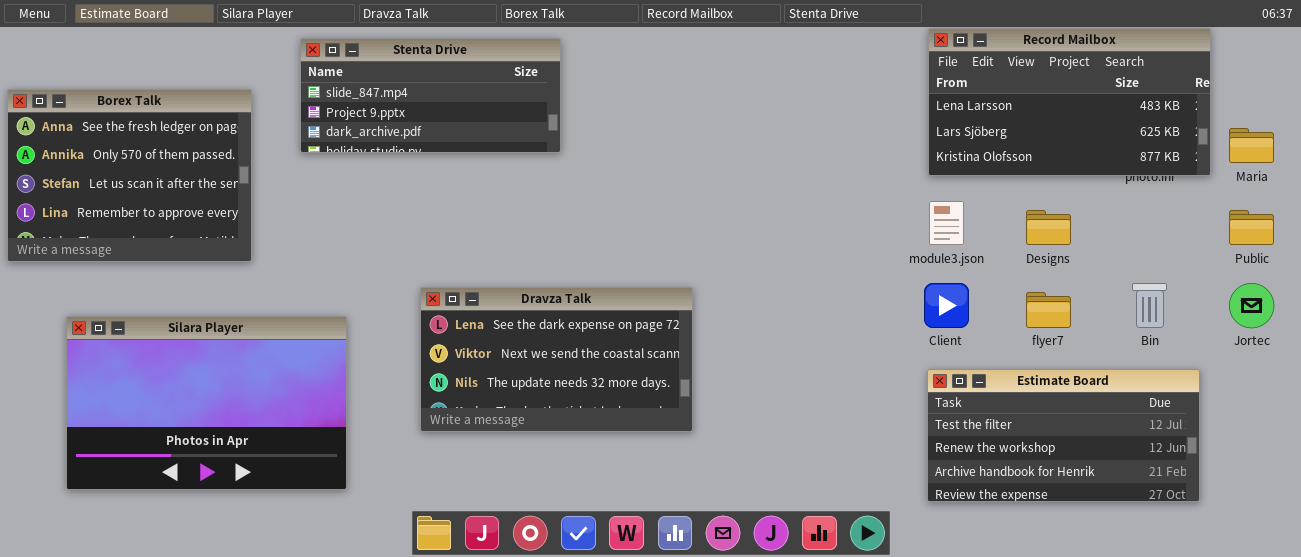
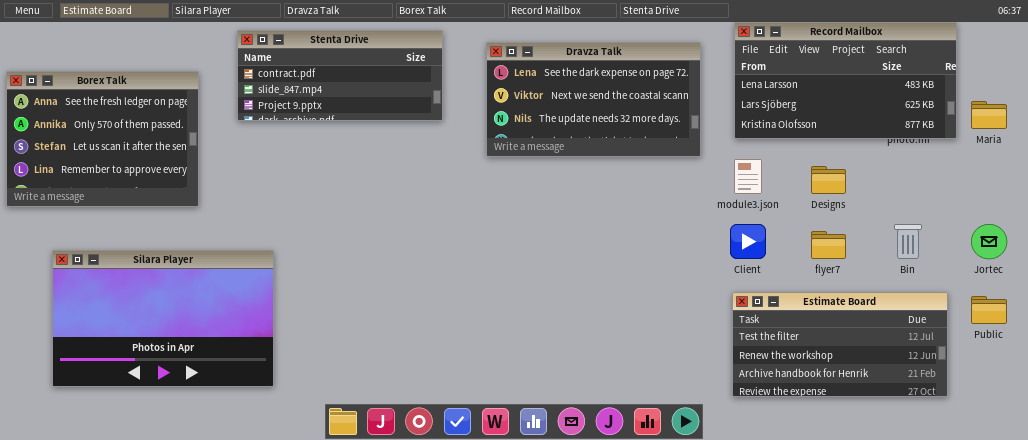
Stenta Drive: [300,38,561,153] -> [237,30,443,121], scrolled up 1 row
Public: [1229,210,1274,245] -> [971,296,1007,324], moved
Dravza Talk: [420,287,693,432] -> [486,42,701,157], moved

